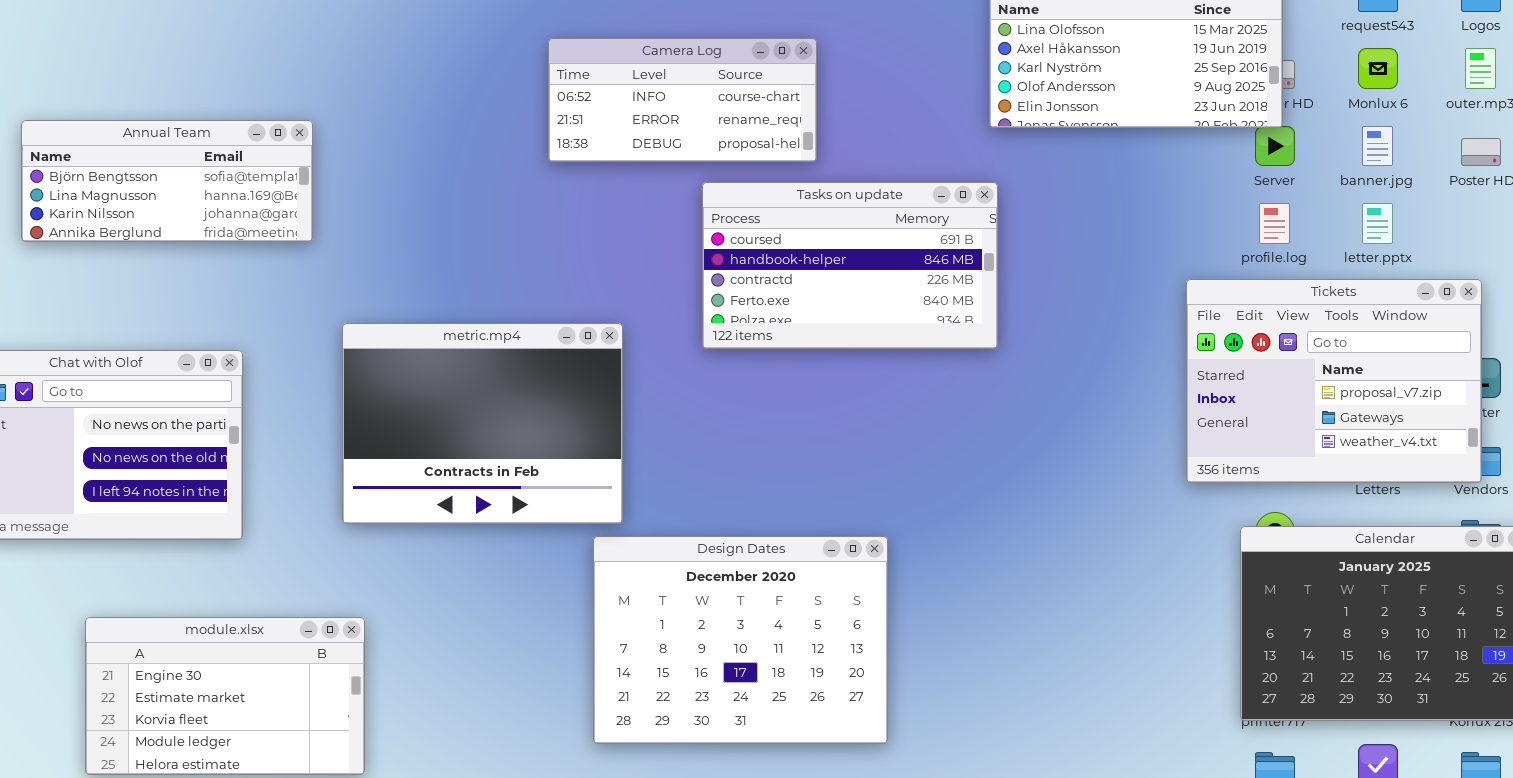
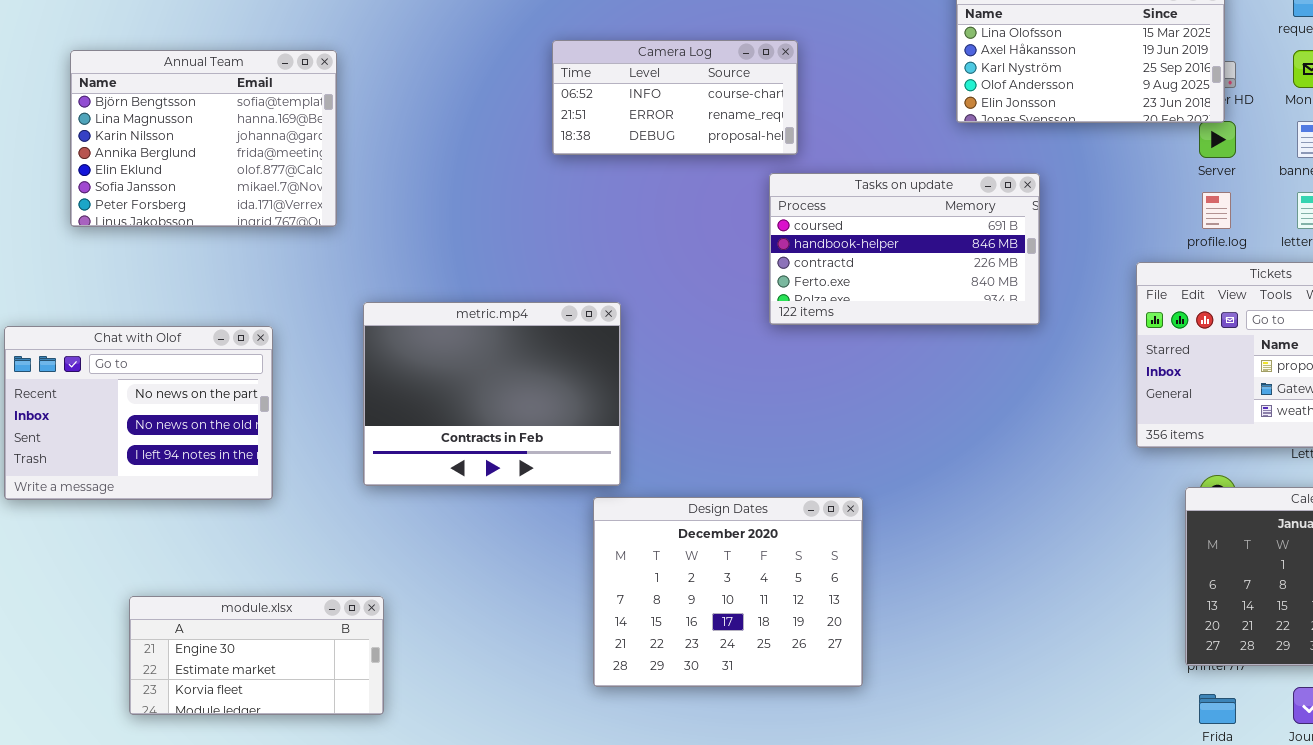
Annual Team: [21,120,313,242] -> [70,50,337,227], resized
Tasks on update: [702,182,998,349] -> [769,173,1040,325], moved
module.xlsx: [85,617,365,775] -> [129,596,384,715], resized

